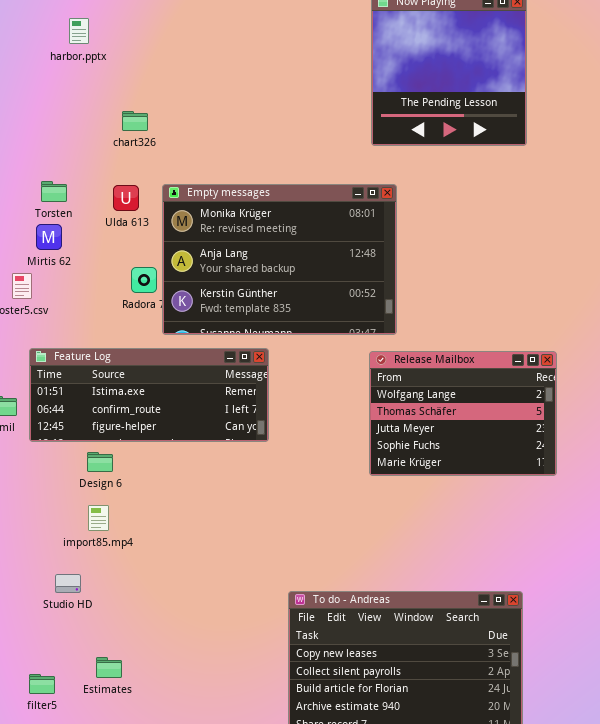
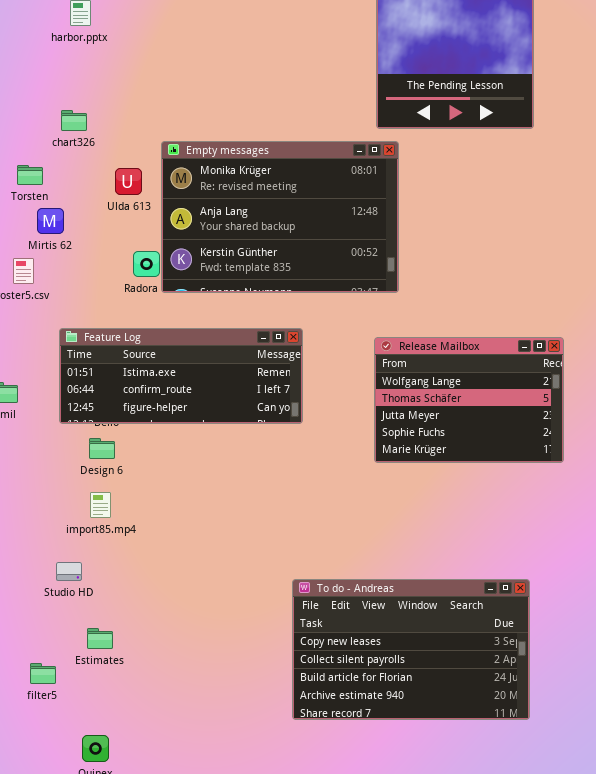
chart326: [122,111,148,131] -> [61,110,87,131], moved
Torsten: [41,181,67,202] -> [17,165,43,185], moved
Empty messages: [162,184,397,335] -> [161,141,399,293], moved
Feature Log: [29,348,269,442] -> [59,328,303,424], moved
Estimates: [96,657,122,678] -> [87,628,113,649], moved

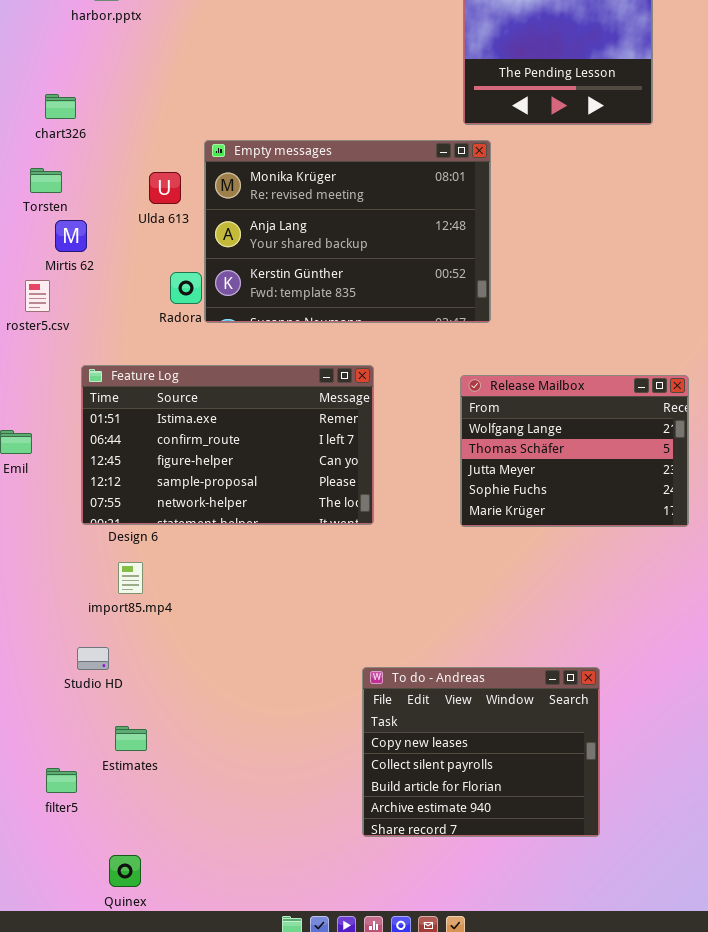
chart326: [61,110,87,131] -> [45,94,76,119], moved
Feature Log: [59,328,303,424] -> [81,365,374,525], resized
To do - Andreas: [292,579,530,720] -> [362,667,600,837], resized

